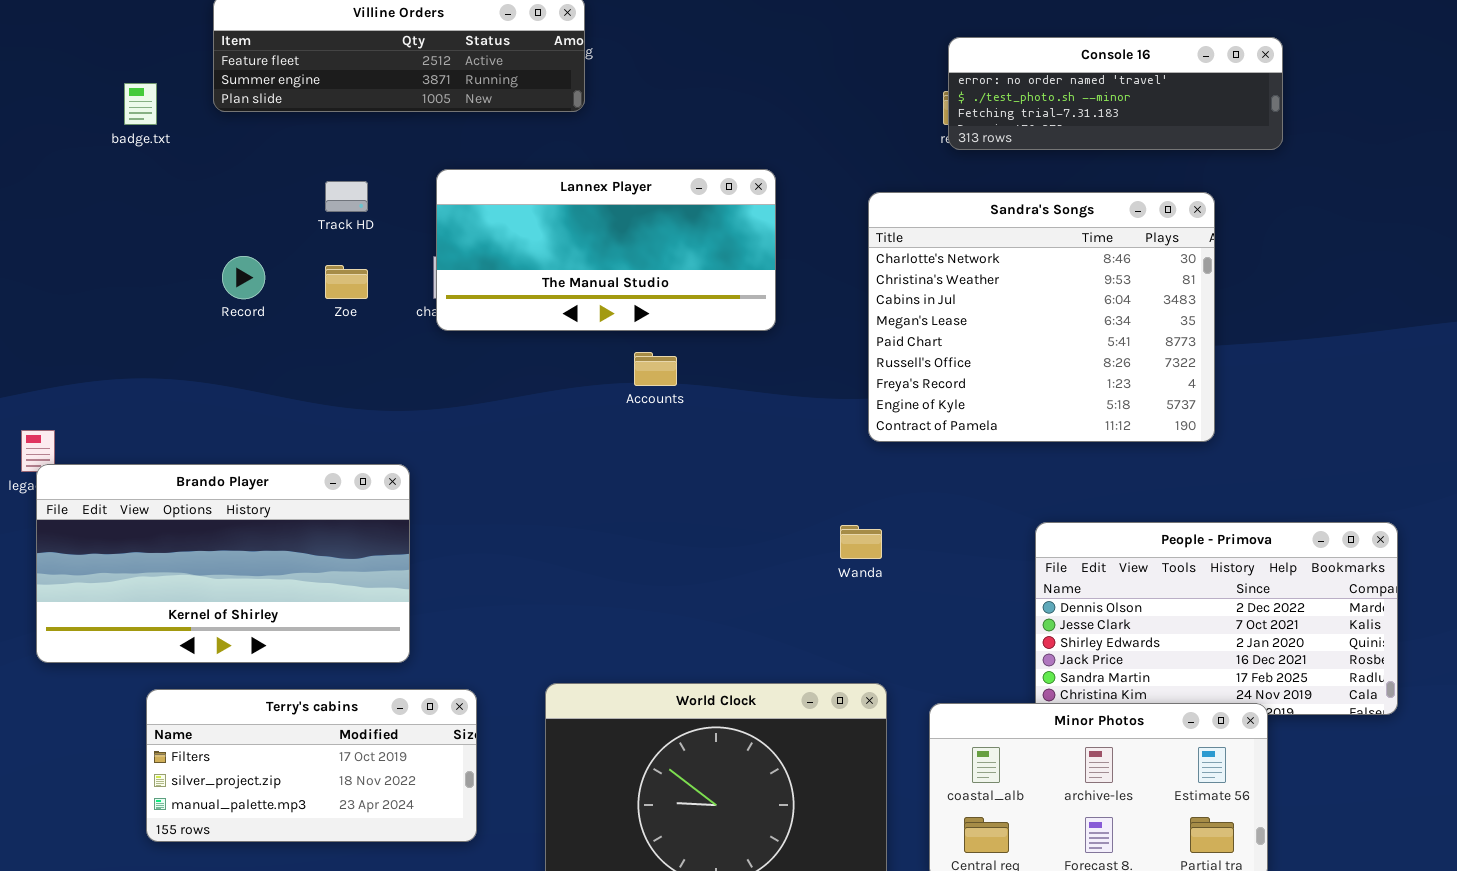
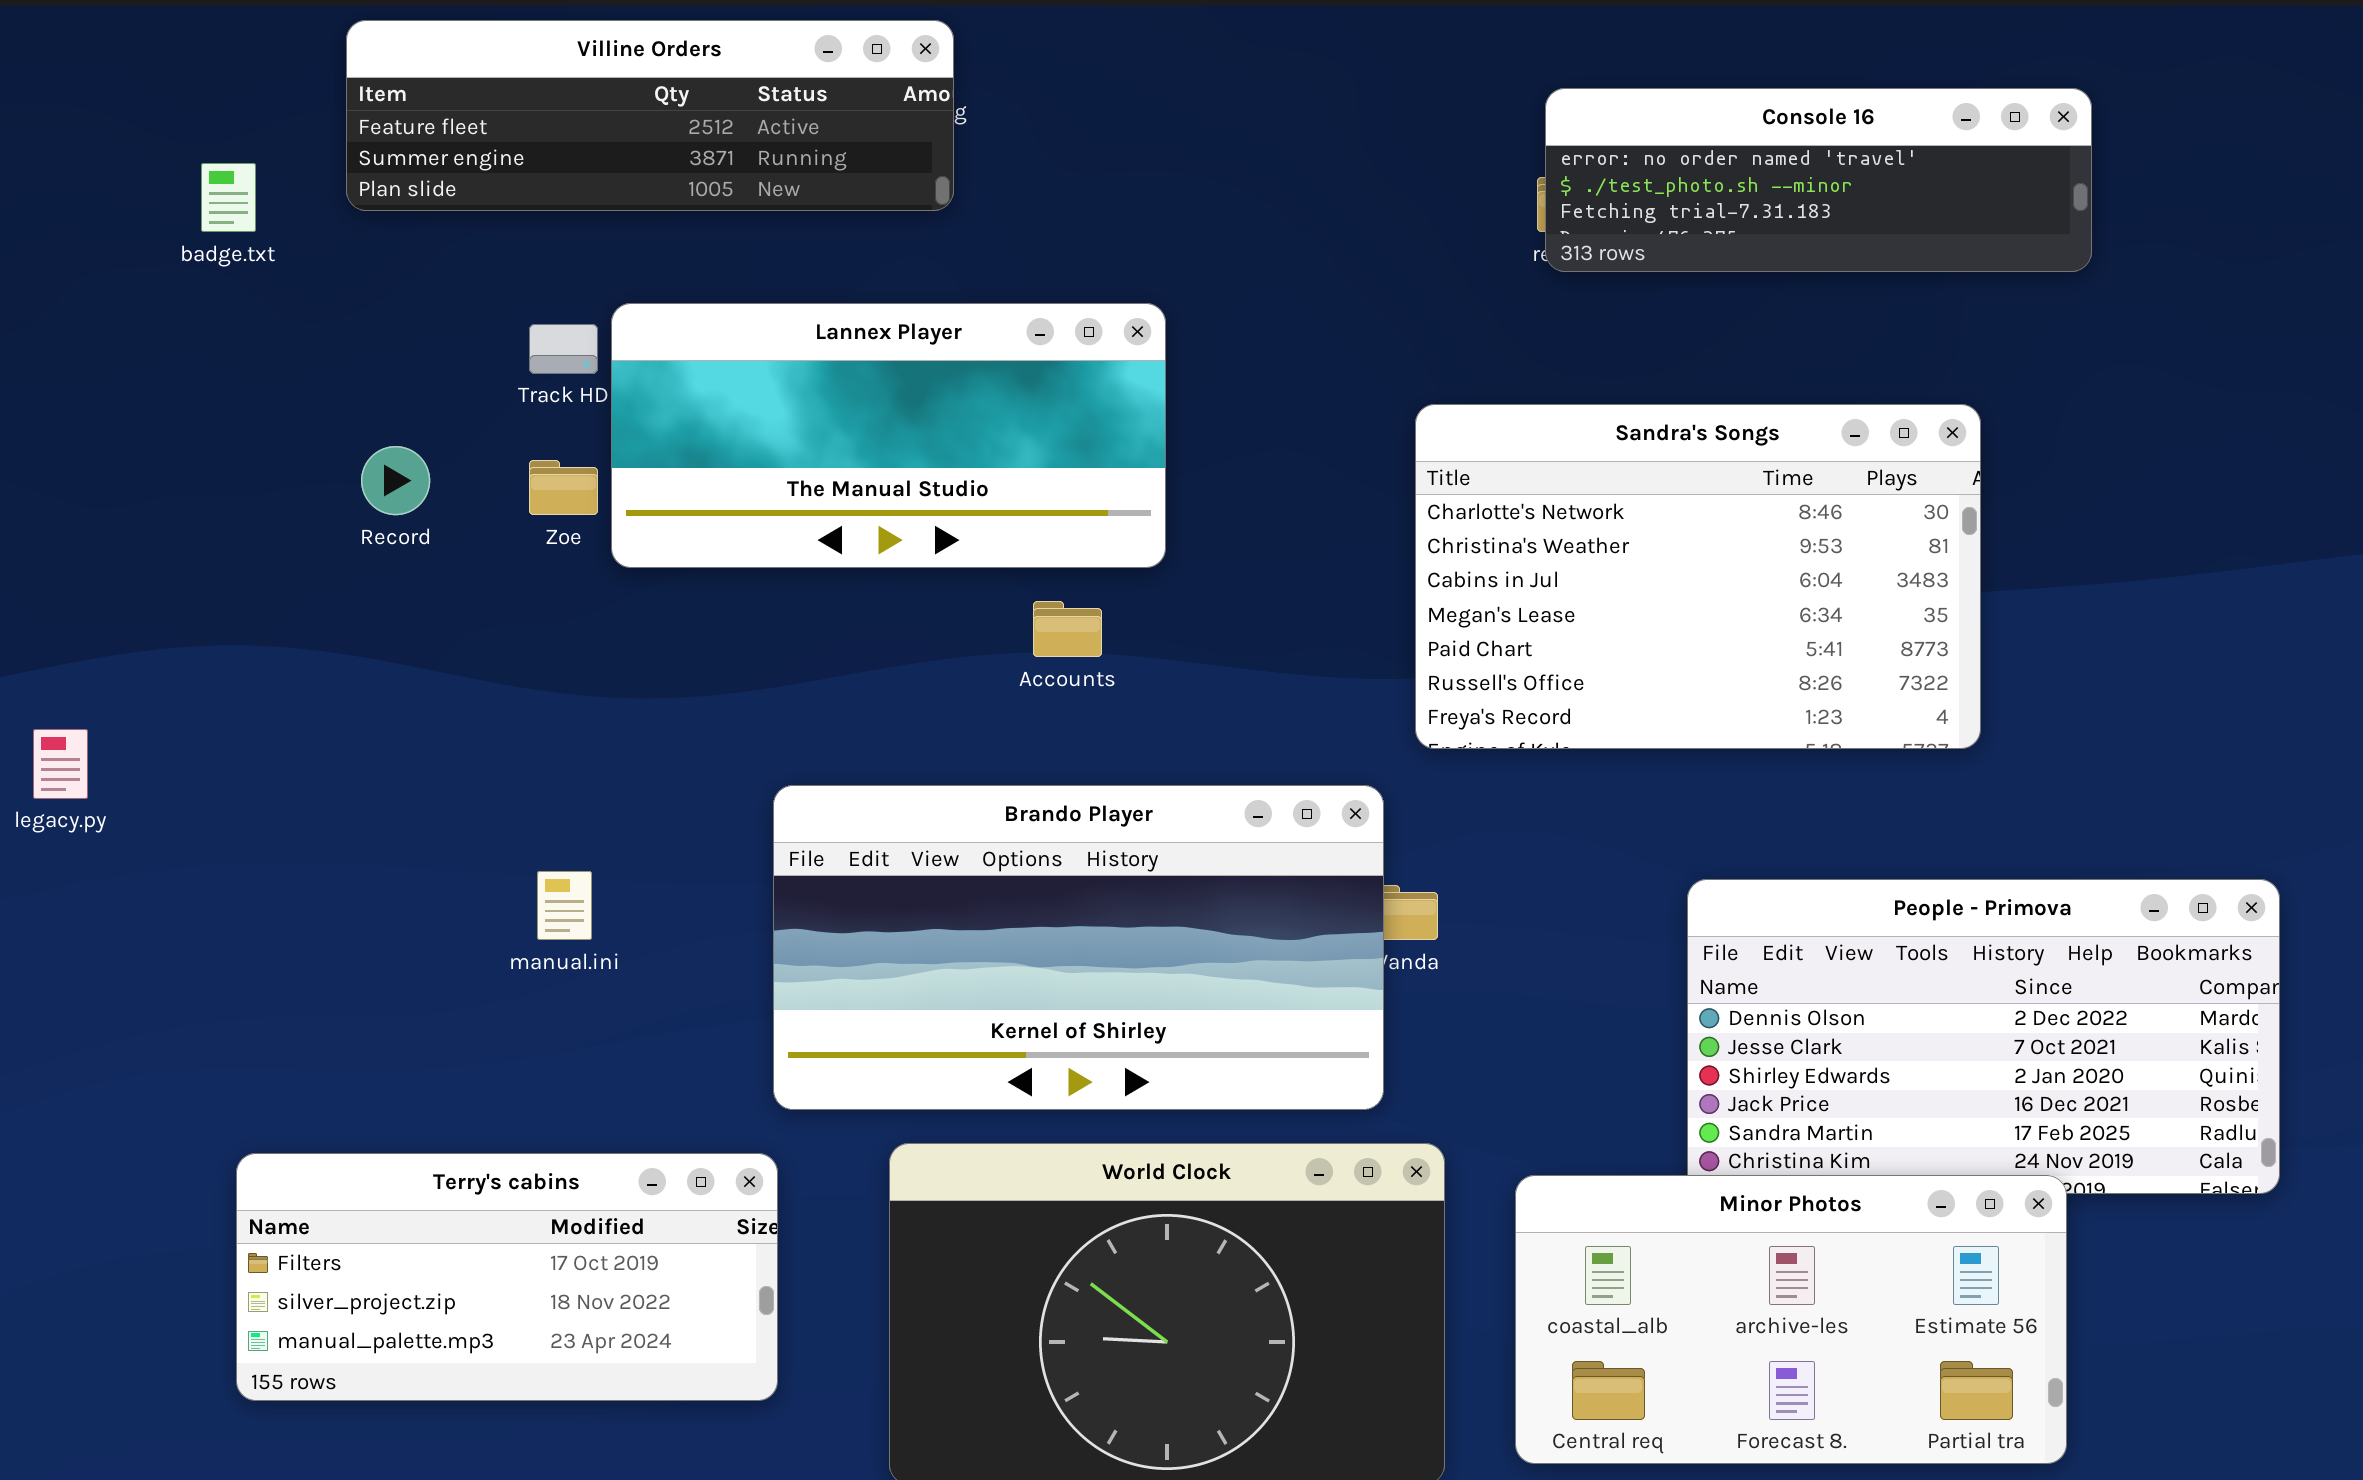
Lannex Player: [436,169,776,331] -> [611,303,1166,568], moved
Sandra's Songs: [868,192,1215,442] -> [1415,404,1981,749], resized
Brando Player: [36,464,410,663] -> [773,785,1384,1110], moved

